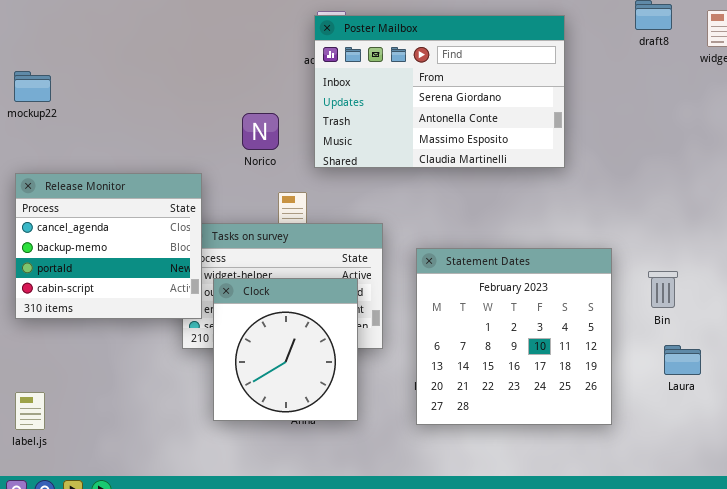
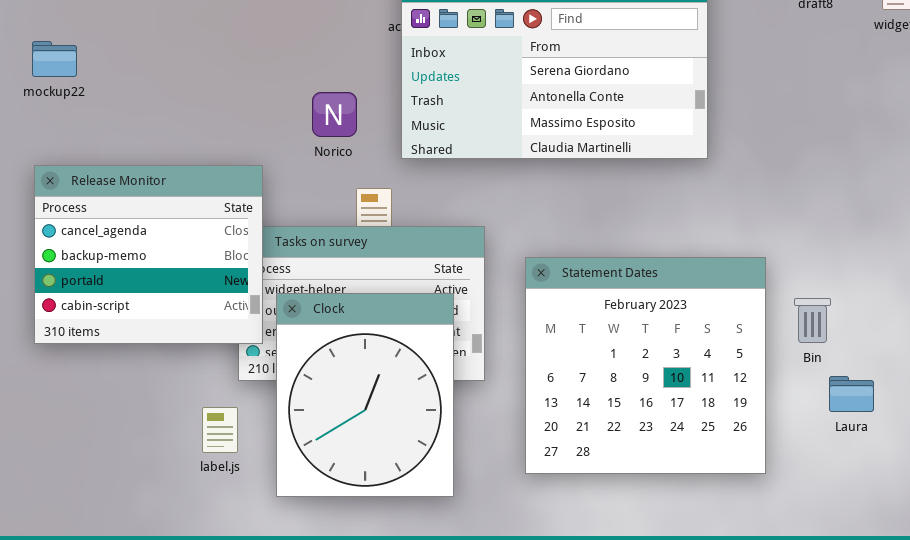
Bin: [648,271,678,308] -> [794,298,831,343], moved
Clock: [213,278,358,421] -> [276,293,454,497], resized
label.js: [15,392,45,430] -> [202,407,238,453], moved

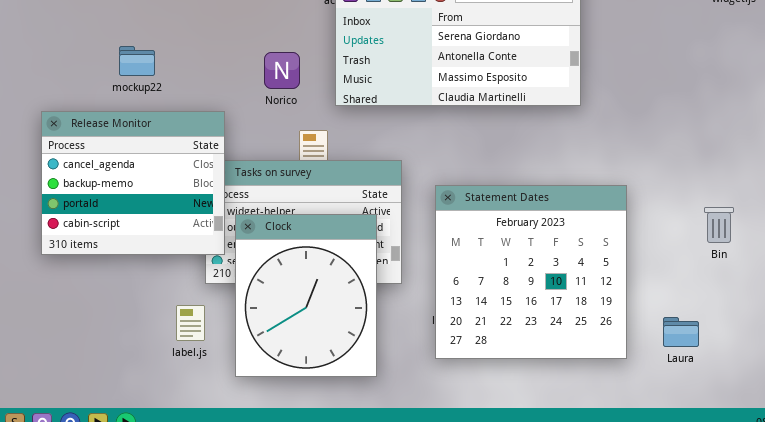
mockup22: [32,41,77,77] -> [119,46,155,76], moved
Bin: [794,298,831,343] -> [704,207,734,243], moved
Laura: [829,376,874,412] -> [663,317,699,347], moved

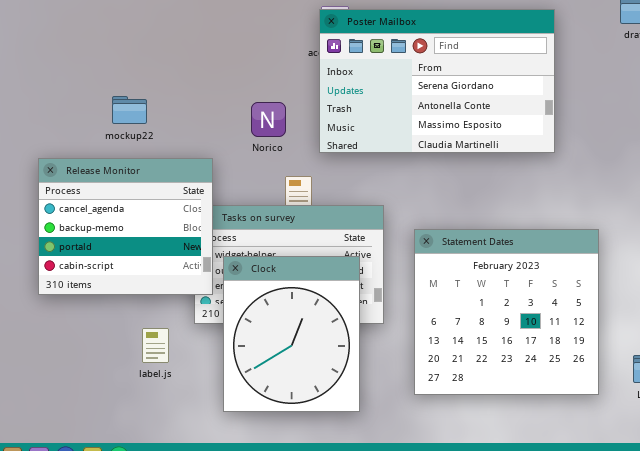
label.js: [176,305,205,341] -> [142,328,169,363], moved

